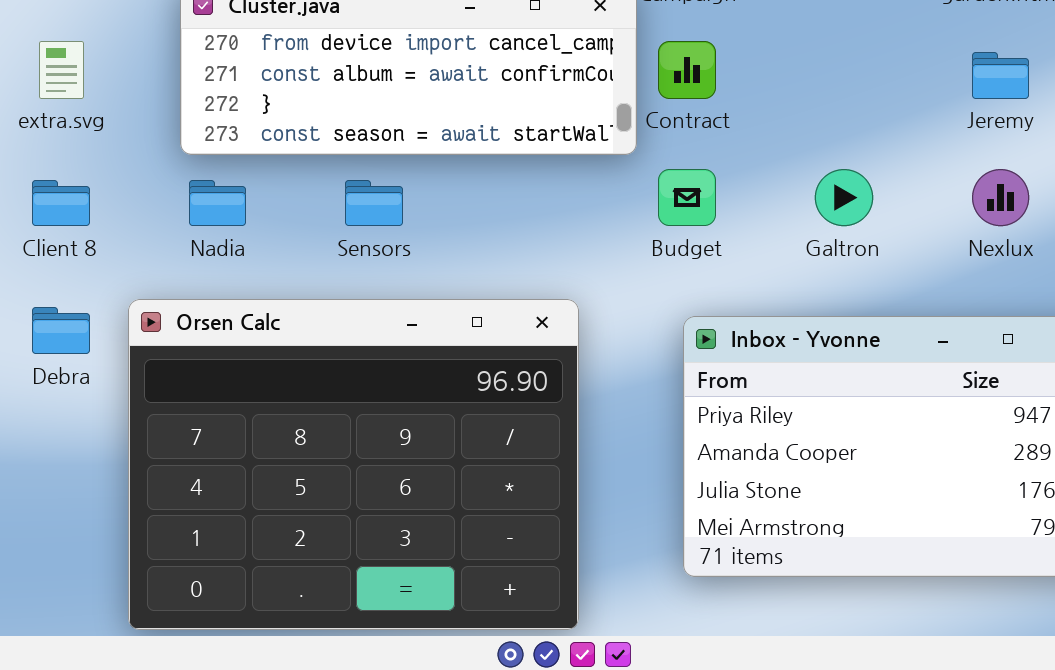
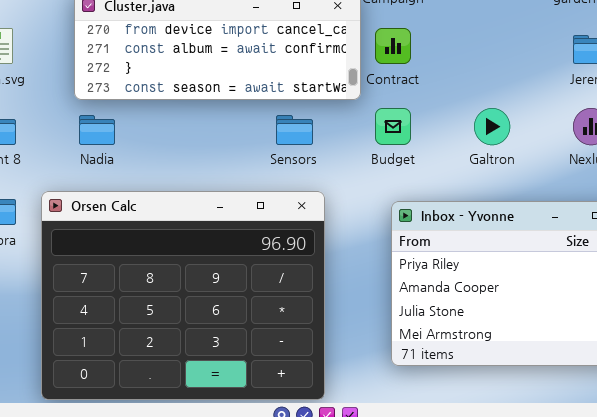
Sensors: [345,180,403,226] -> [276,115,313,145], moved

